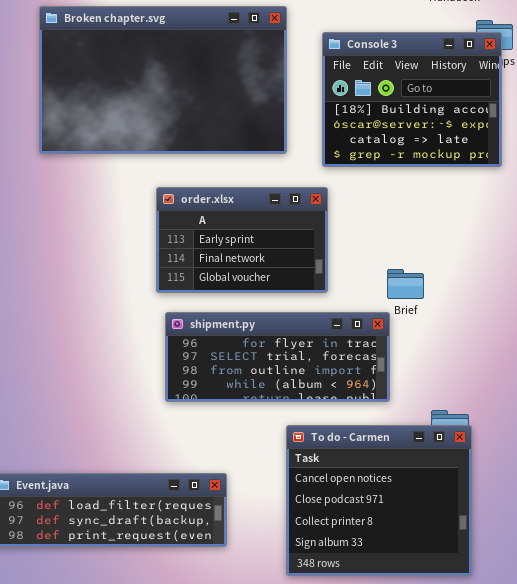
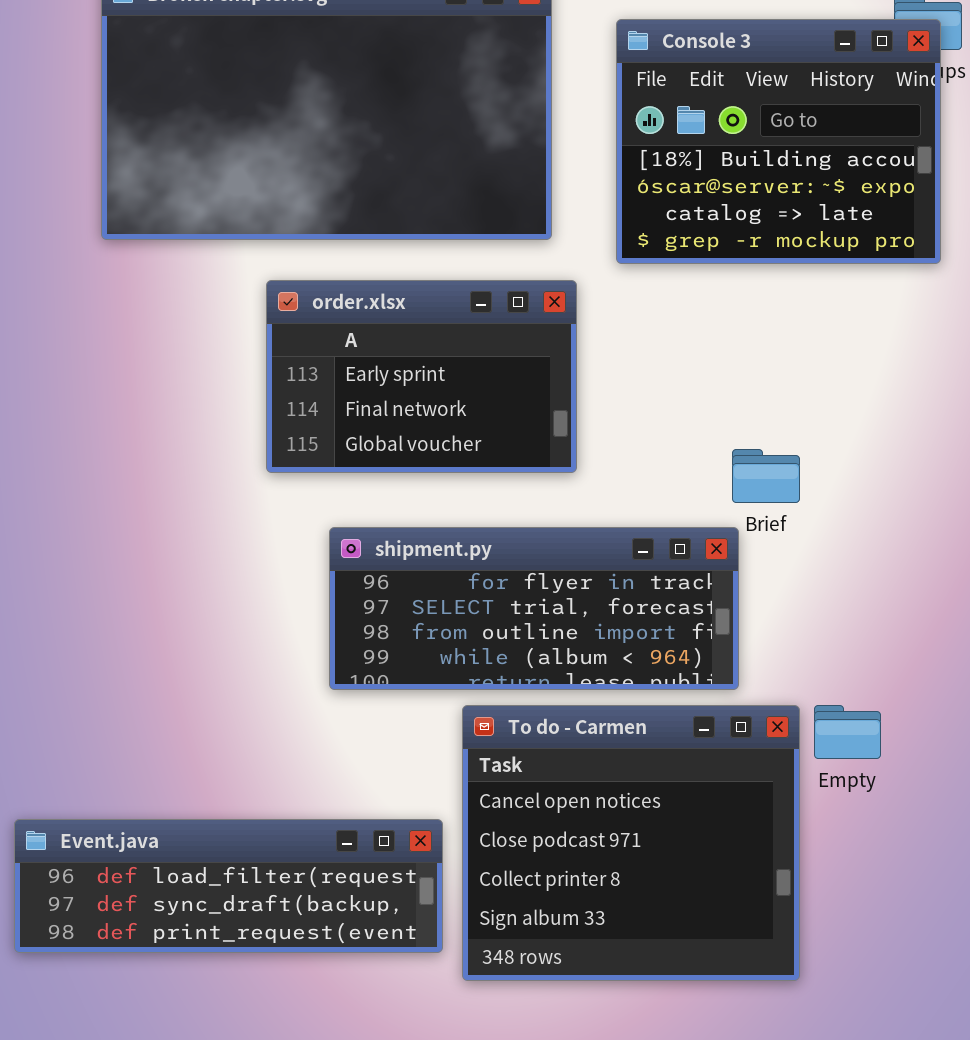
order.xlsx: [156,187,328,293] -> [266,280,577,473], moved
To do - Carmen: [286,425,472,576] -> [462,705,800,981], moved

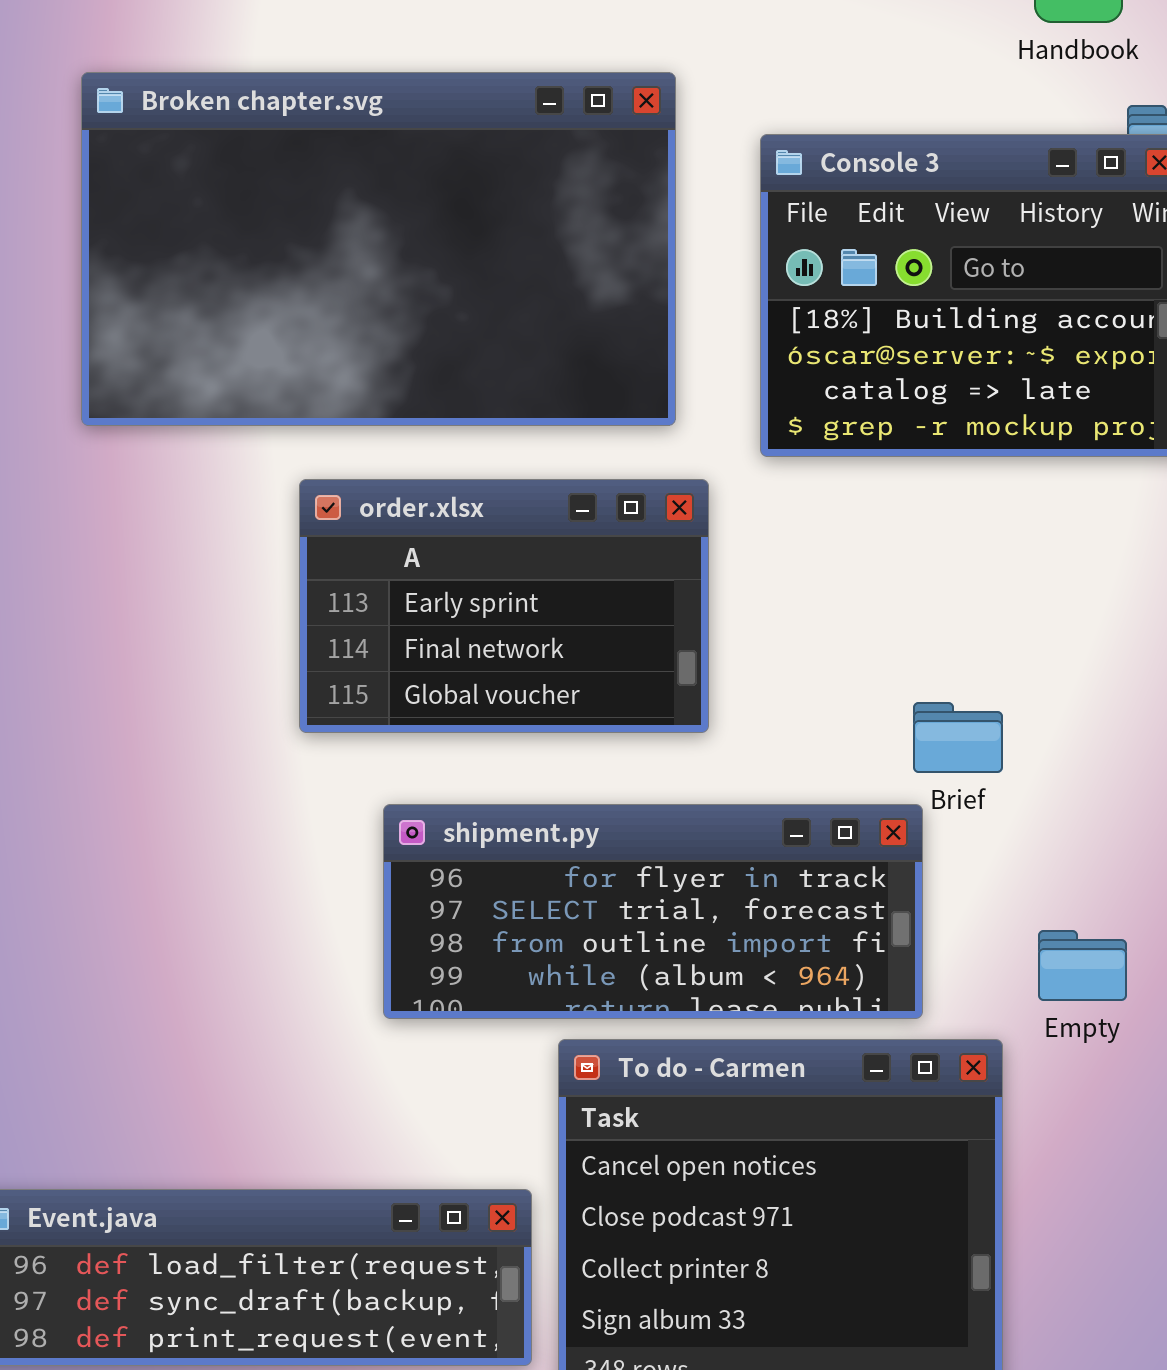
Empty: [814,705,881,759] -> [1038,930,1127,1001], moved

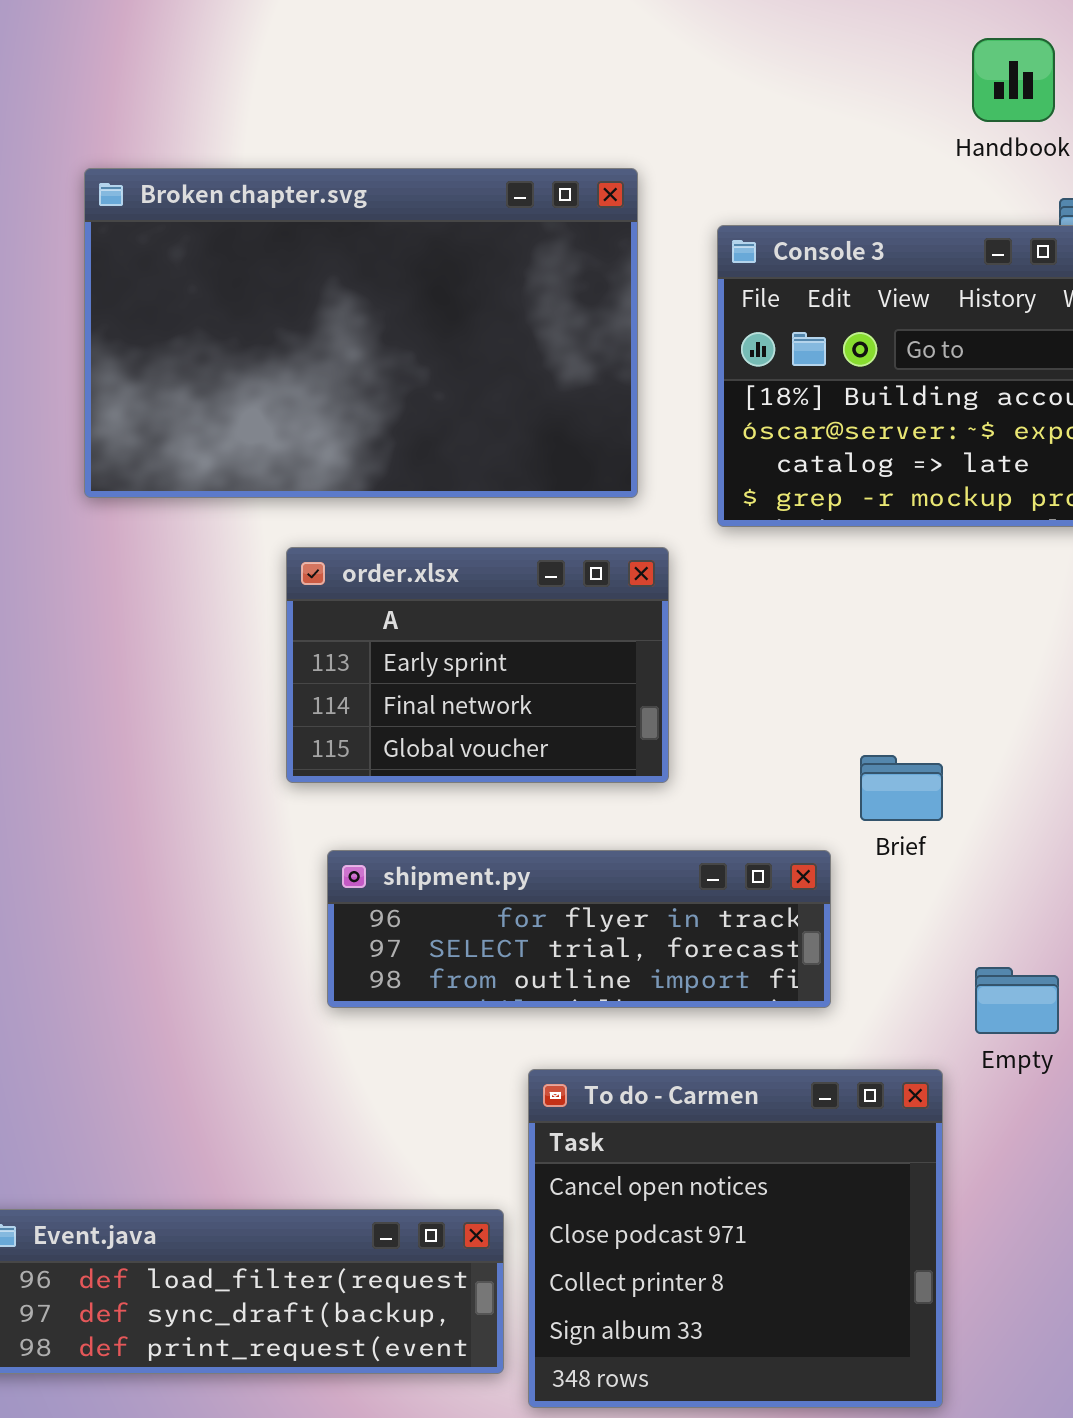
shipment.py: [383,804,923,1019] -> [327,850,831,1008], moved, resized

